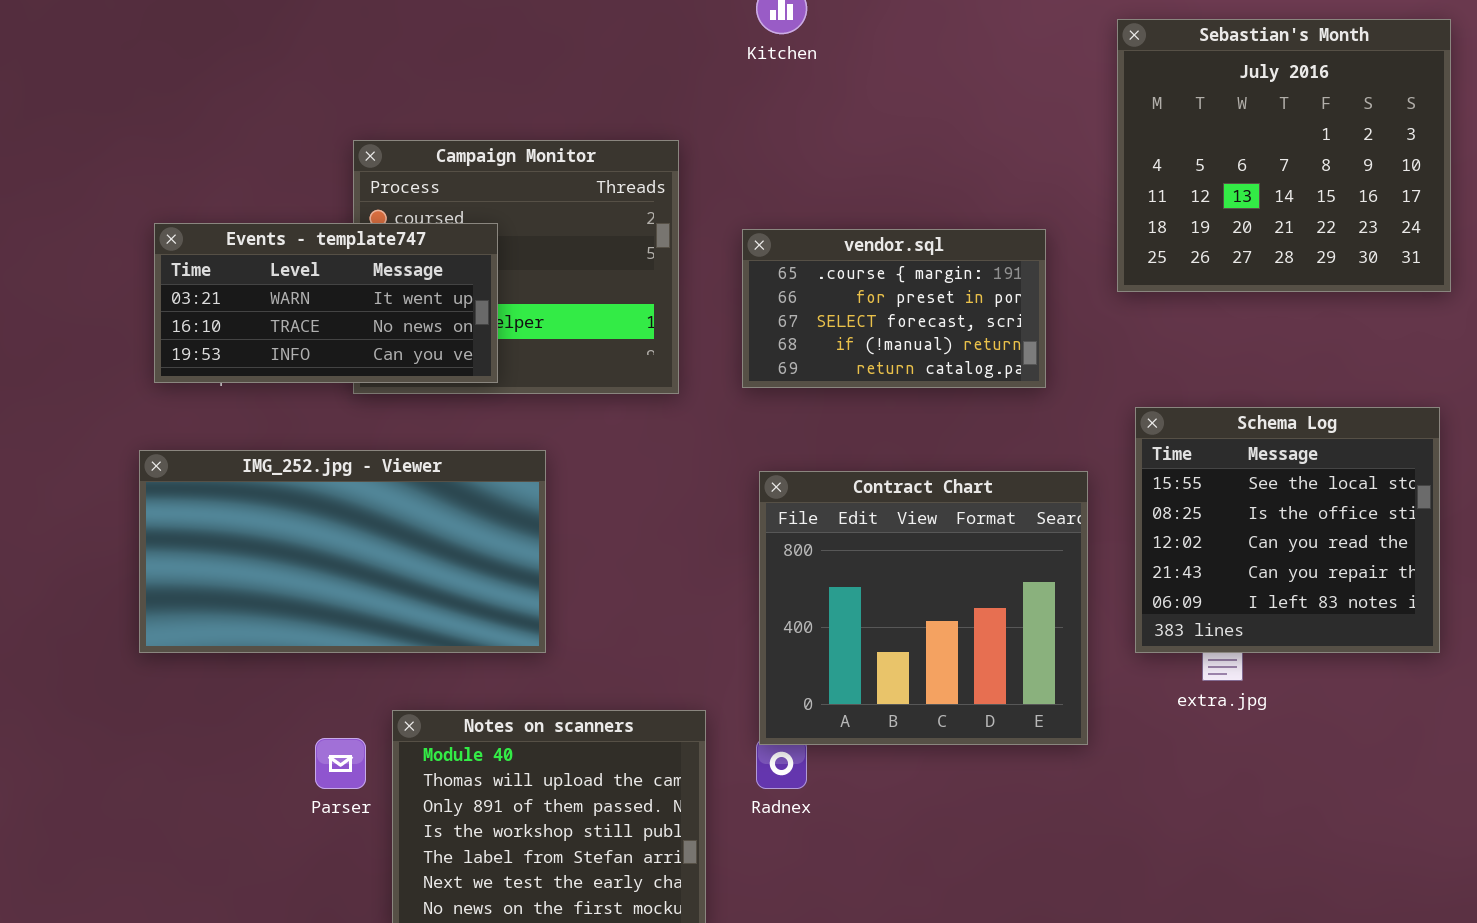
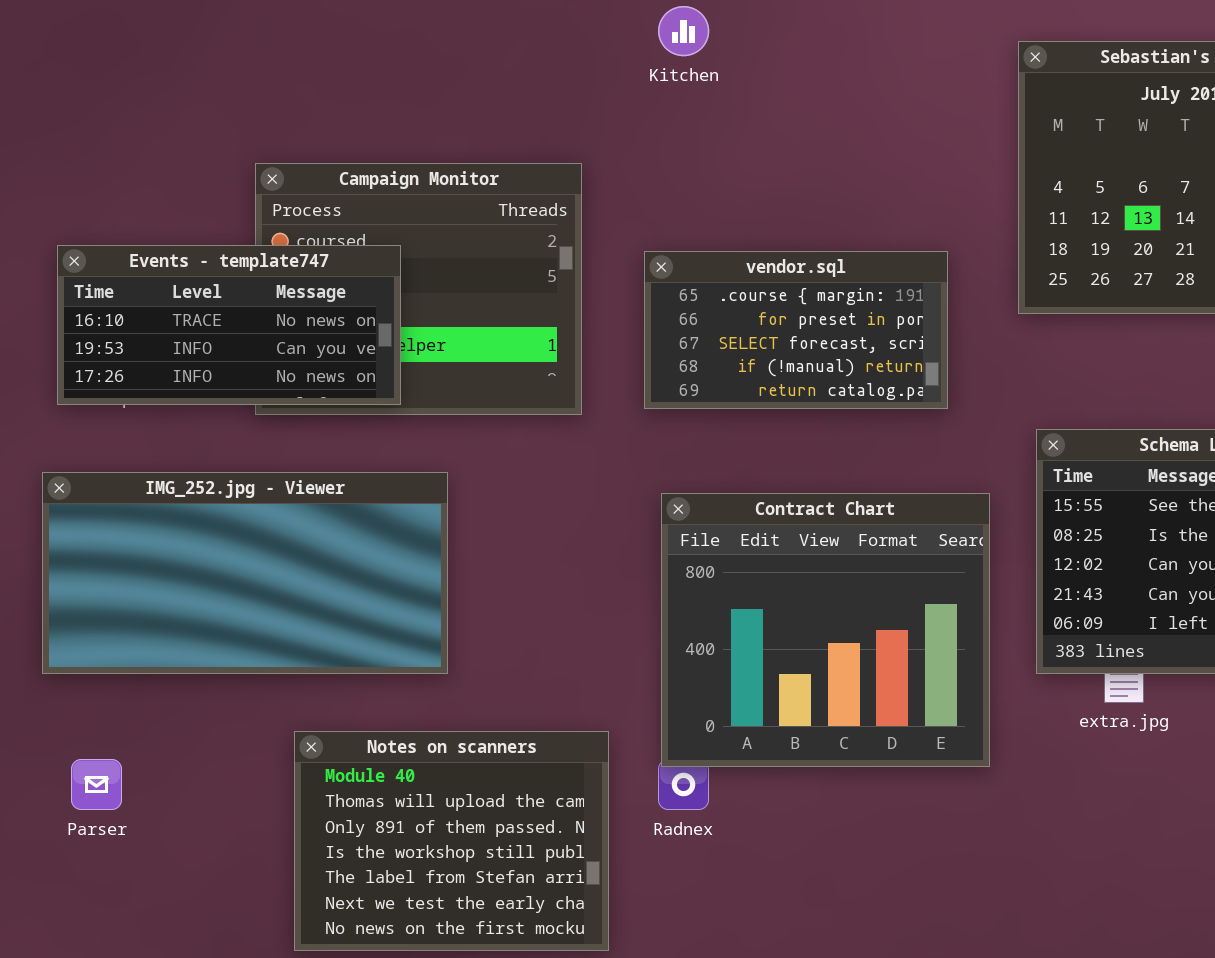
Events - template747: [154,223,498,383] -> [57,245,401,405], scrolled down 1 row
Parser: [315,738,366,789] -> [71,759,122,810], moved

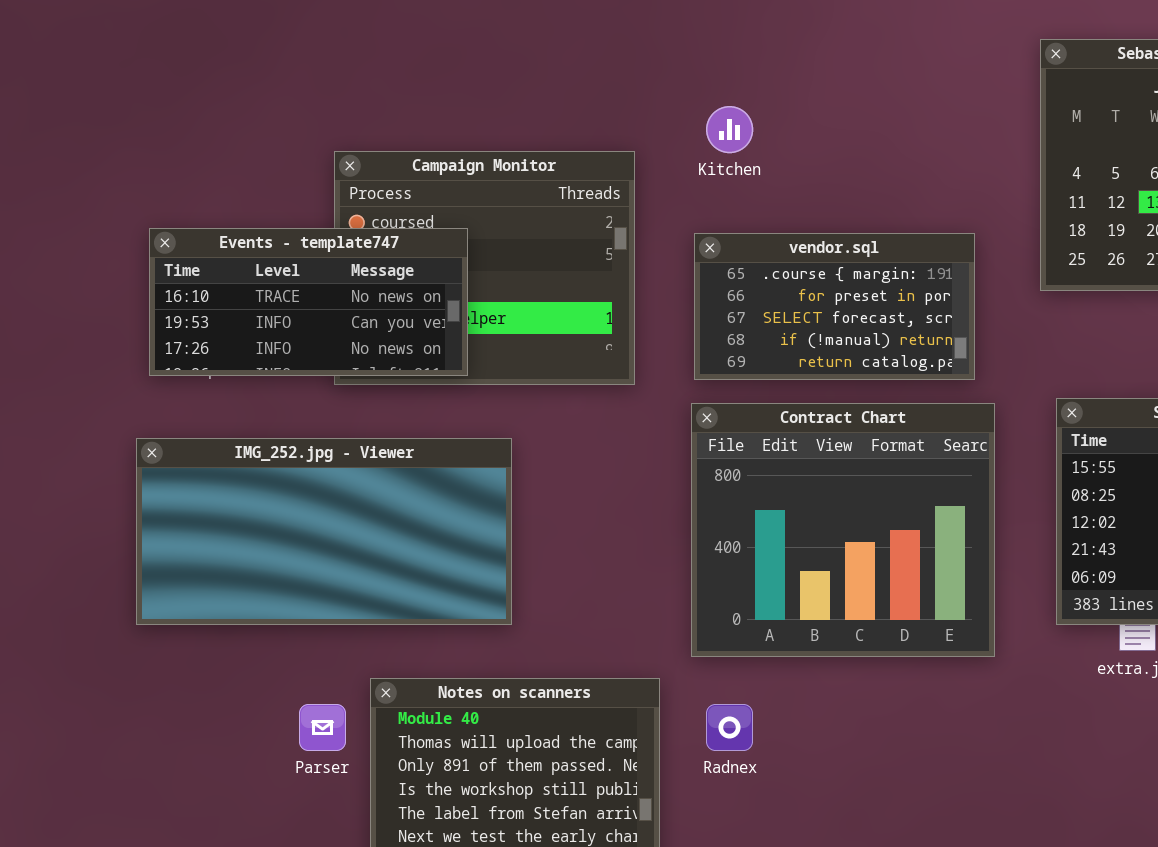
Kitchen: [658,6,709,56] -> [706,106,753,153], moved
Contract Chart: [661,493,990,767] -> [691,403,995,657], moved
Parser: [71,759,122,810] -> [299,704,346,751], moved

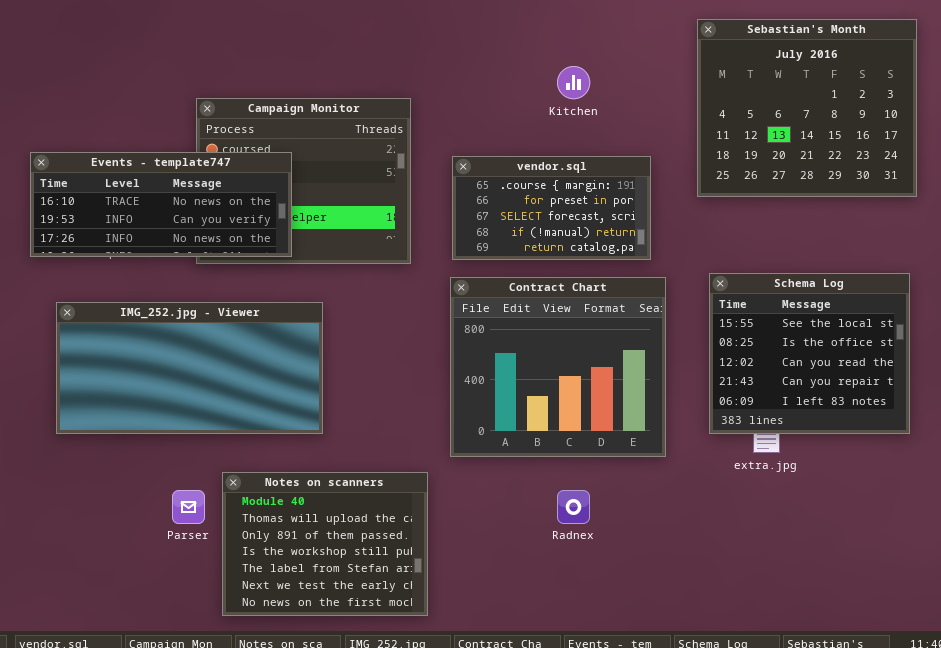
Kitchen: [706,106,753,153] -> [557,66,590,99], moved
Events - template747: [149,228,468,376] -> [30,152,292,257], resized
Radnex: [706,704,753,751] -> [557,490,590,524], moved

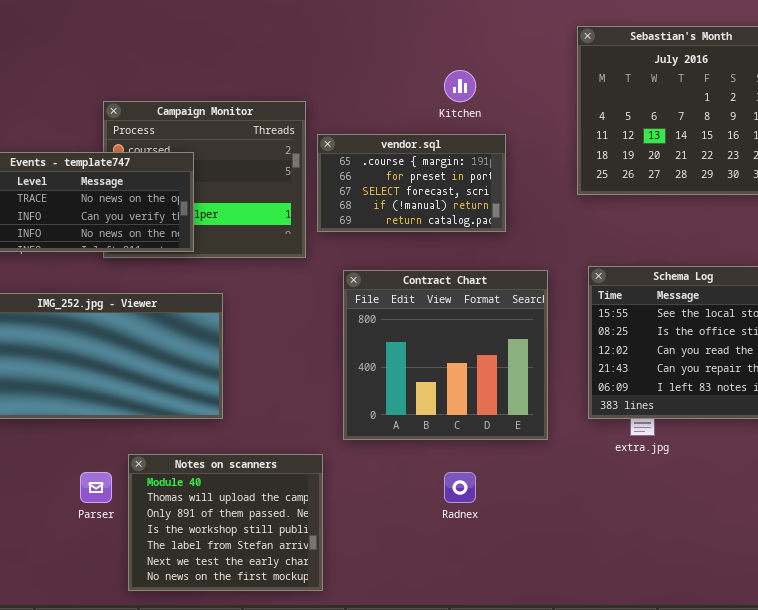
vendor.sql: [452,156,651,260] -> [317,134,506,232], moved

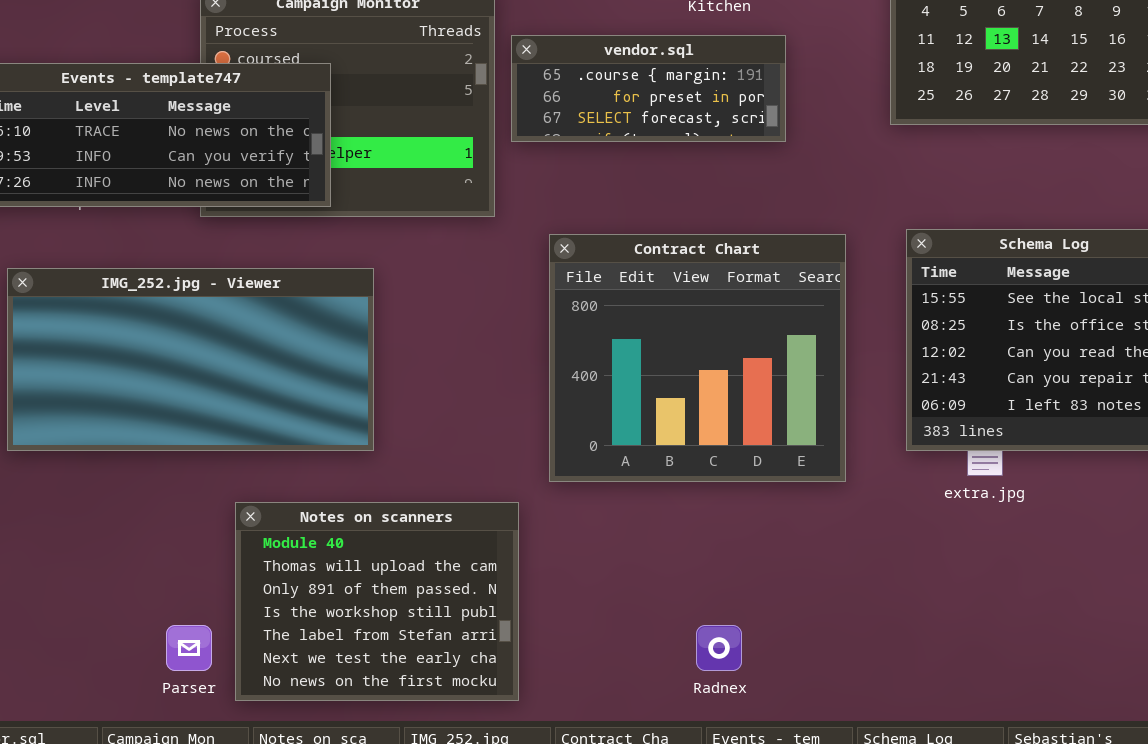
vendor.sql: [317,134,506,232] -> [511,35,786,142], resized
Parser: [80,472,112,503] -> [166,625,212,671], moved
Radnex: [444,472,476,503] -> [696,625,742,671], moved

